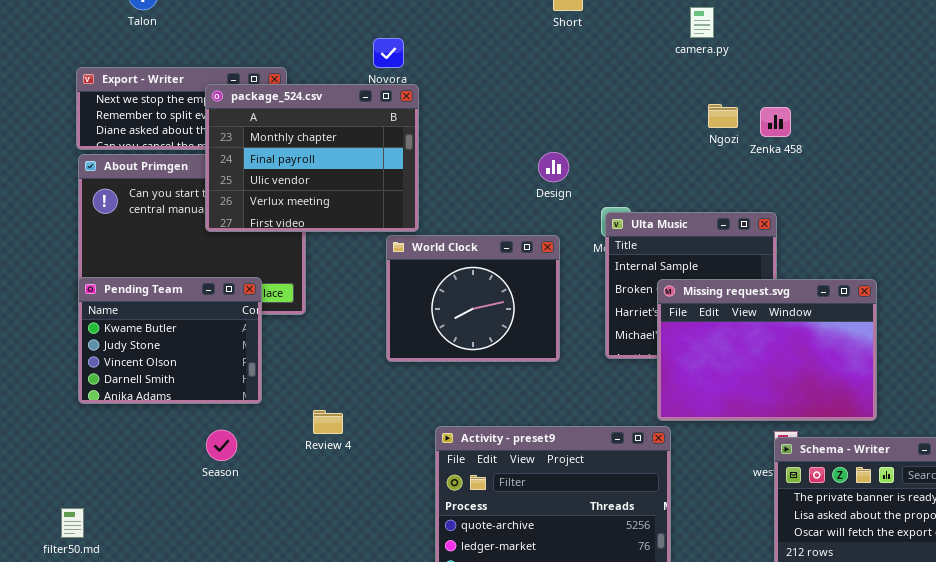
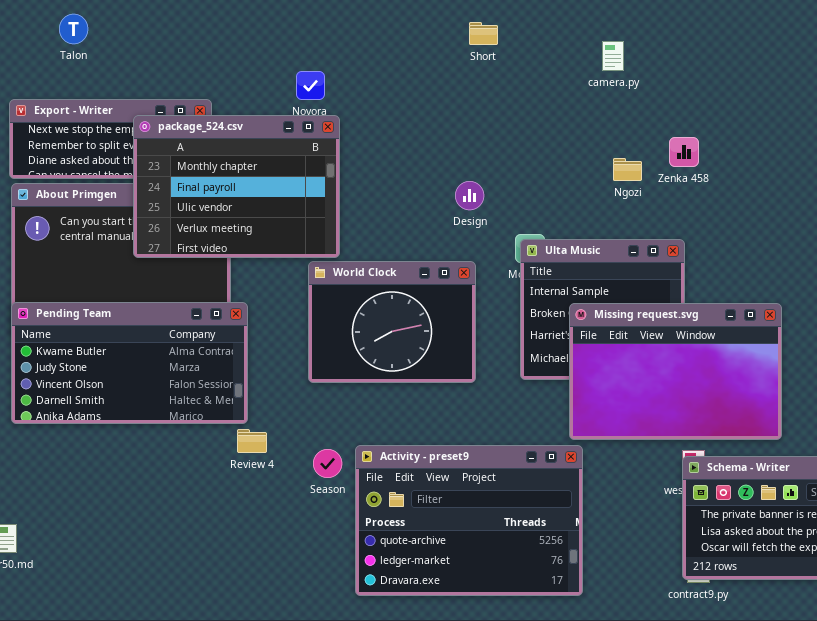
Ngozi: [708,104,738,128] -> [613,158,642,181], moved
Pending Team: [78,277,262,404] -> [11,302,248,424], resized
Season: [206,430,237,461] -> [313,449,342,478], moved

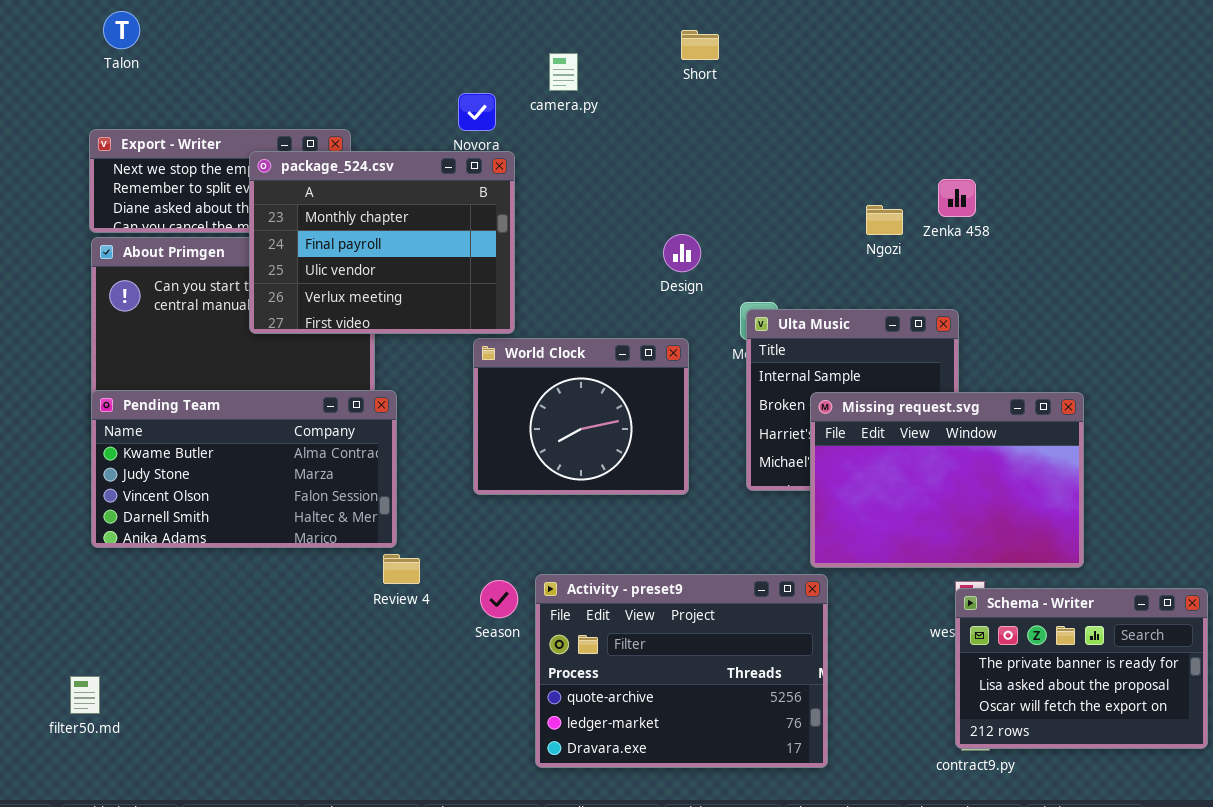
Talon: [59,14,88,44] -> [103,11,140,49], moved
camera.py: [602,41,624,71] -> [549,53,578,91], moved

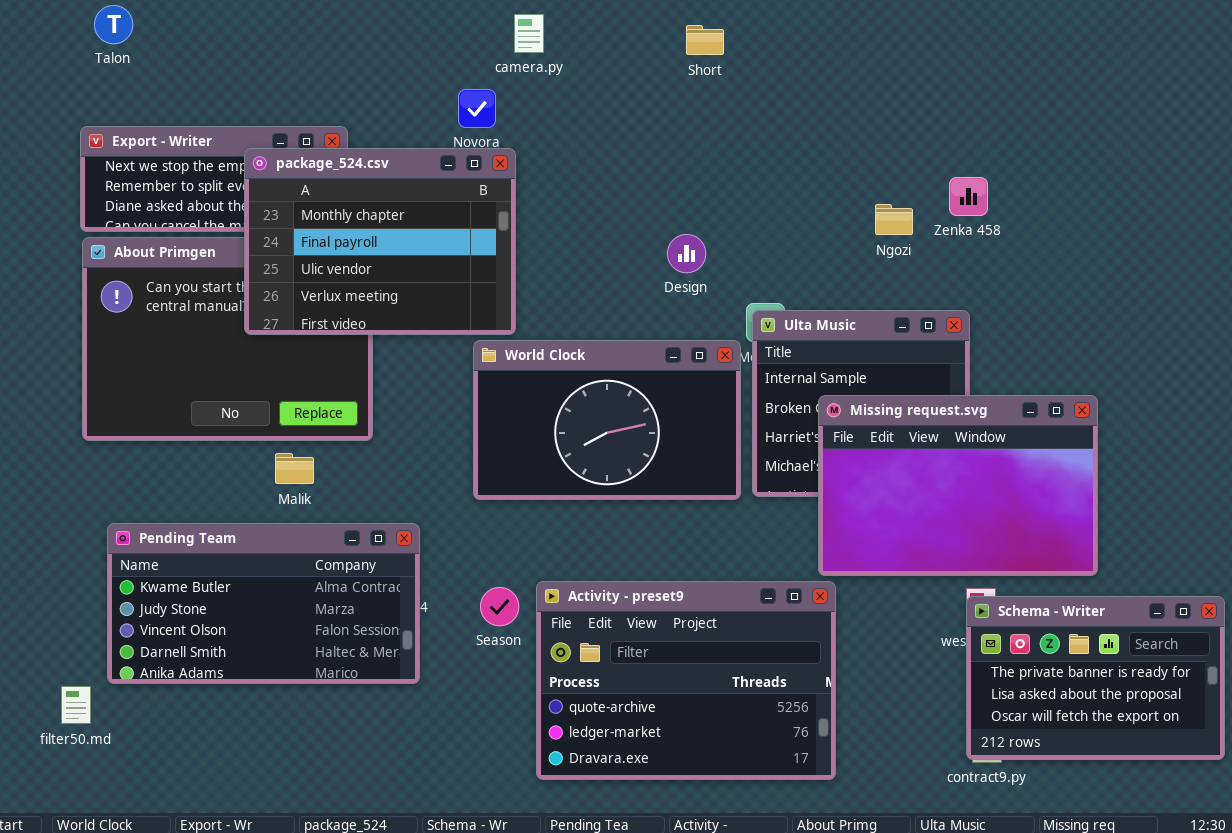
camera.py: [549,53,578,91] -> [514,14,544,53], moved
World Clock: [473,338,689,495] -> [473,340,741,500], resized
Pending Team: [91,390,397,548] -> [107,523,420,684], moved

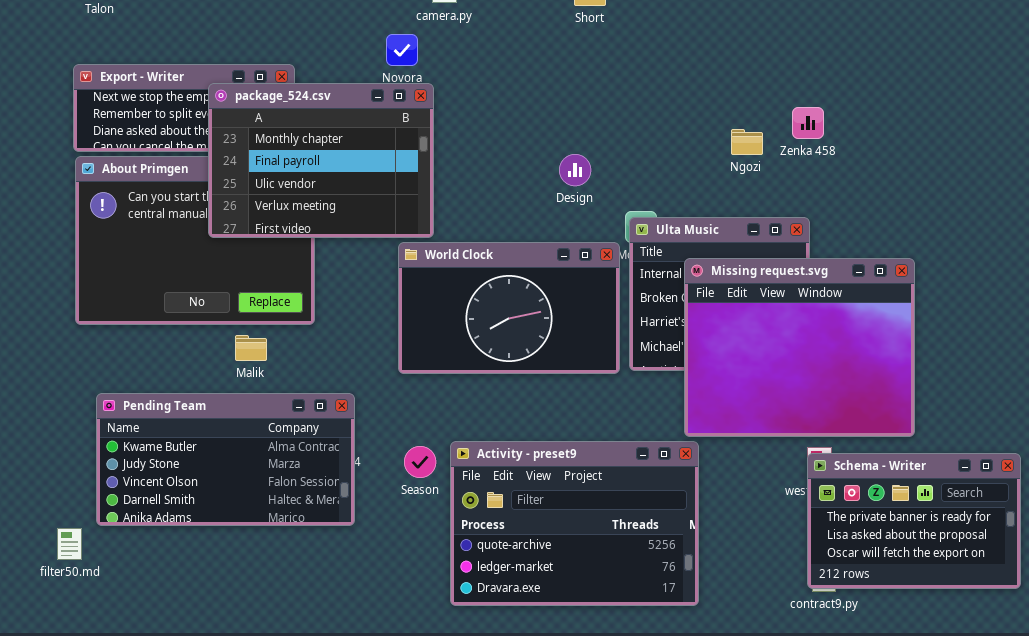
Missing request.svg: [818,395,1098,576] -> [684,258,915,437], resized

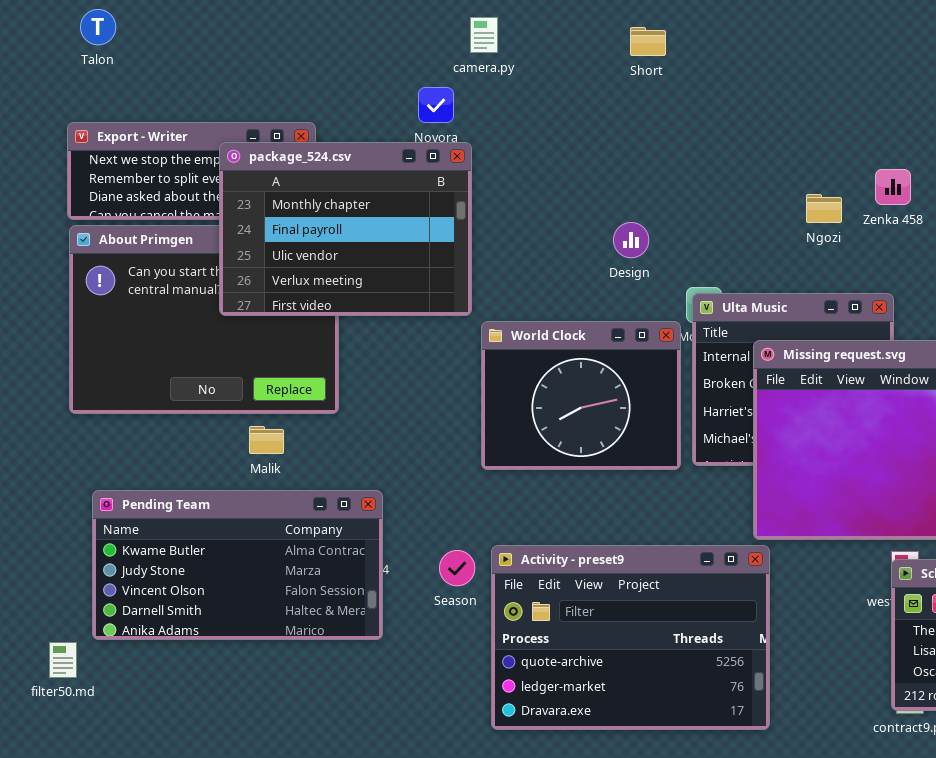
World Clock: [398,242,620,374] -> [481,321,681,470], resized

